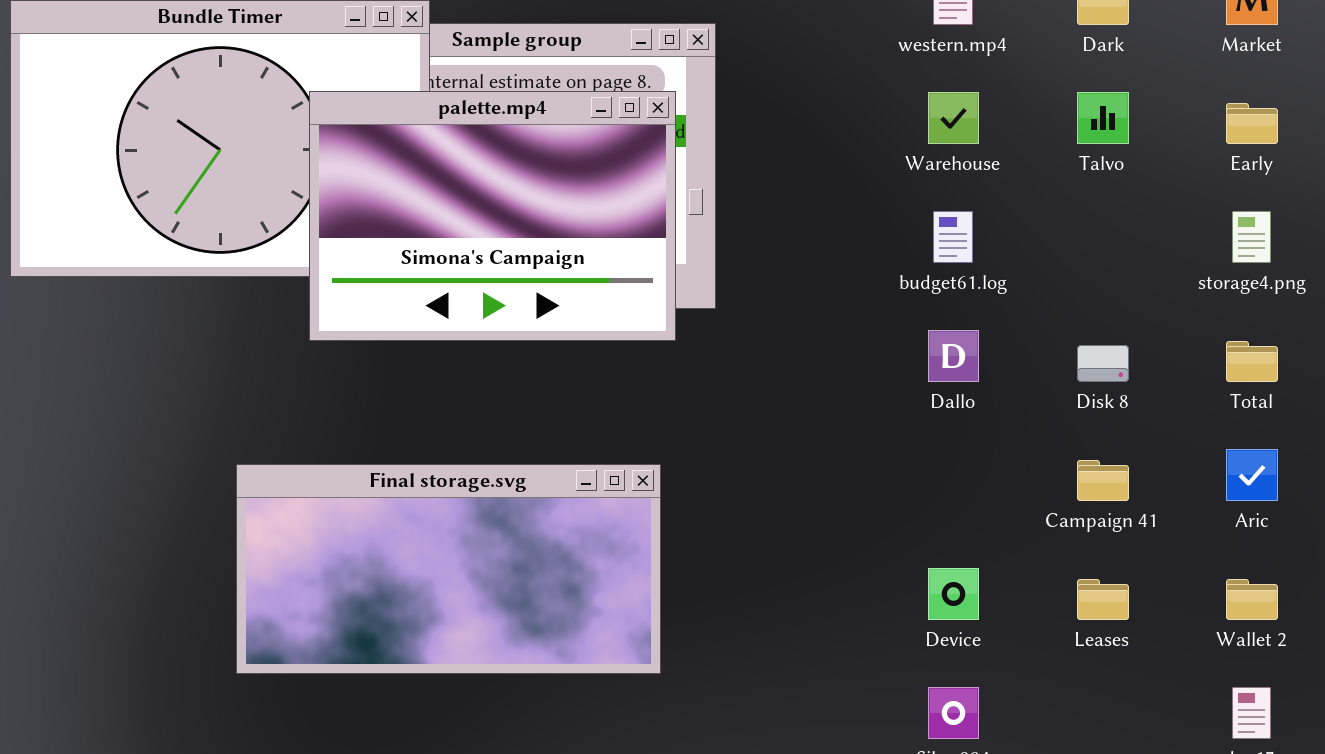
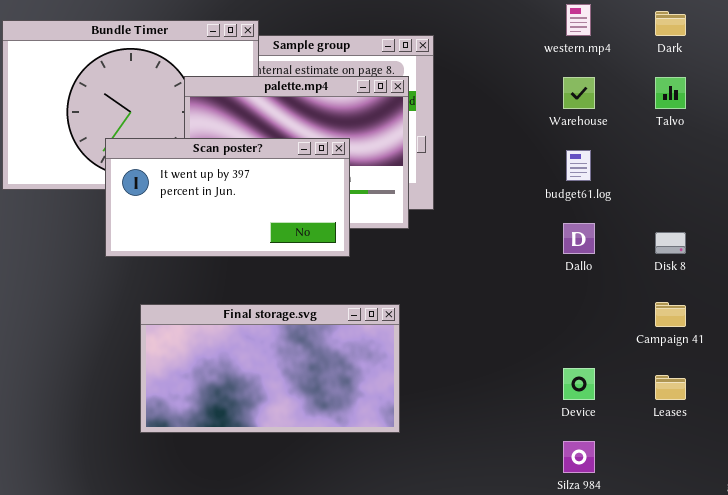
Scan poster?: none -> [105,138,350,257], opened

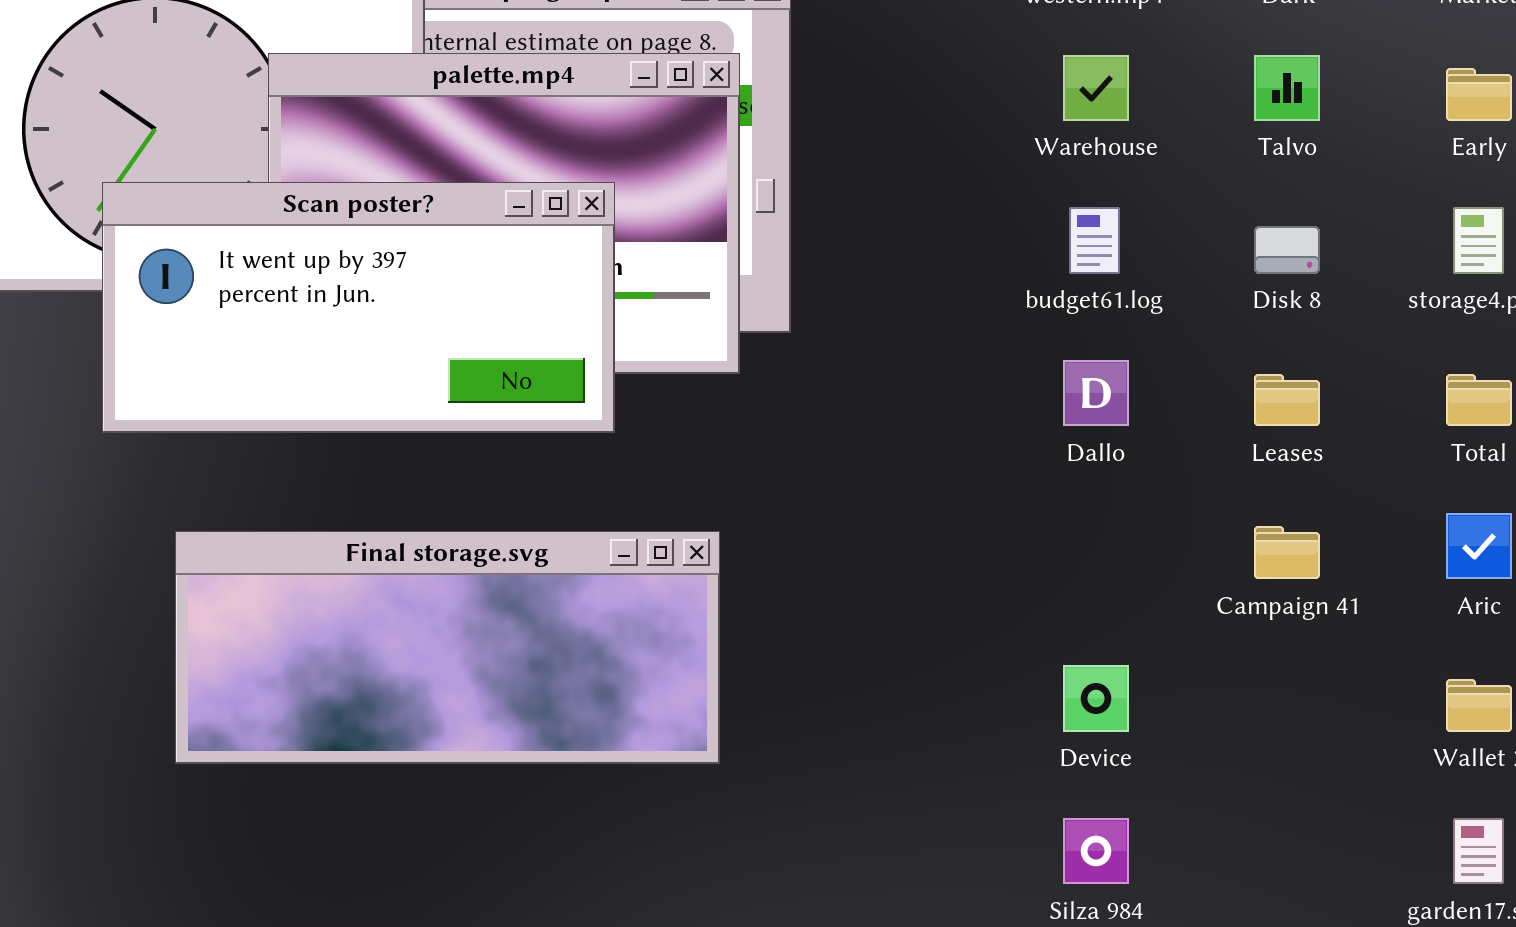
Disk 8: [655,232,686,254] -> [1254,226,1320,274], moved
Final storage.svg: [140,304,400,433] -> [175,531,720,764], resized
Leases: [655,375,686,400] -> [1254,374,1320,426], moved

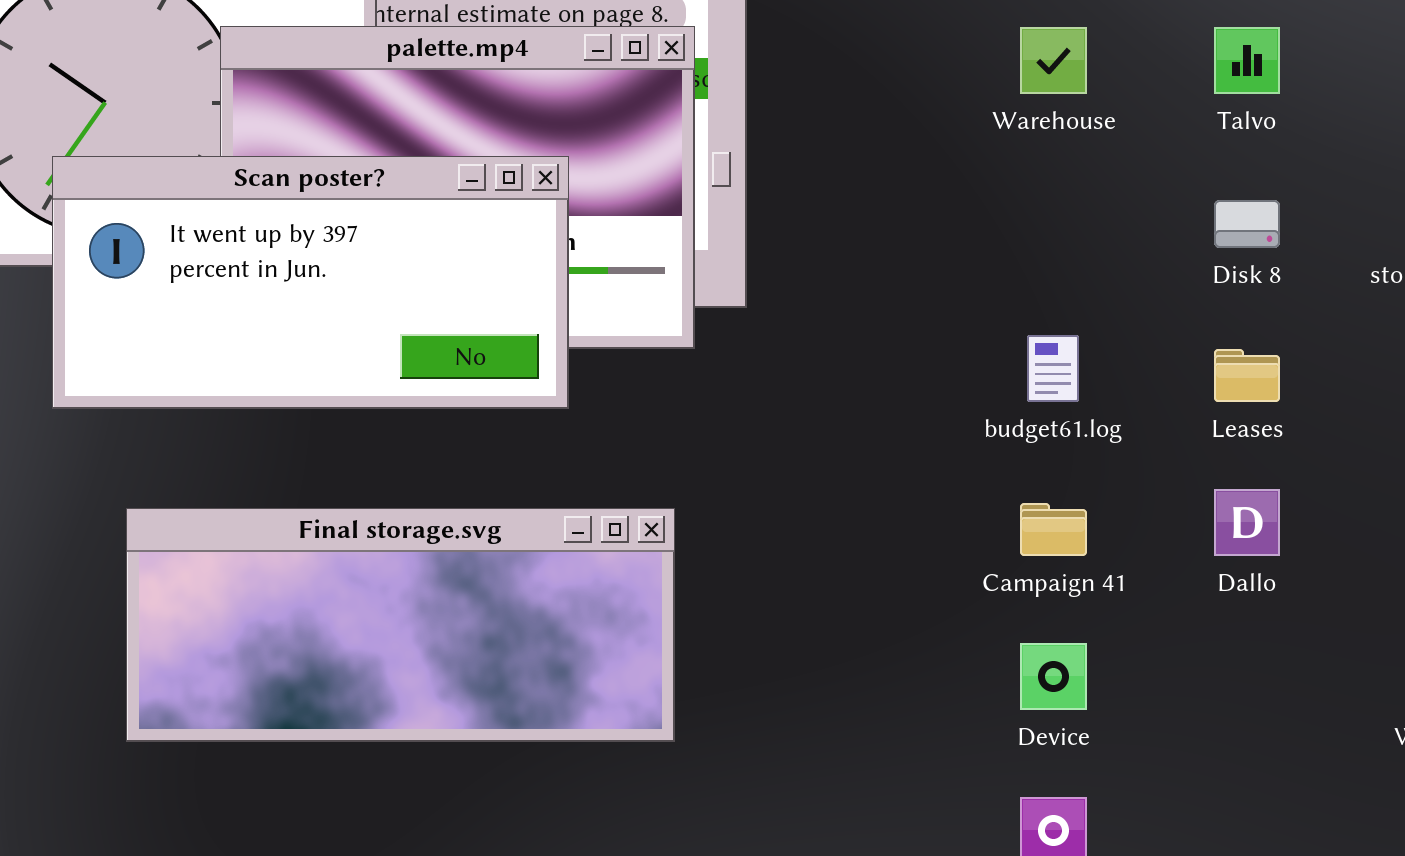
budget61.log: [1069,207,1120,274] -> [1027,335,1079,402], moved
Dallo: [1063,360,1129,426] -> [1214,489,1280,556], moved
Campaign 41: [1254,526,1320,579] -> [1020,503,1087,556], moved

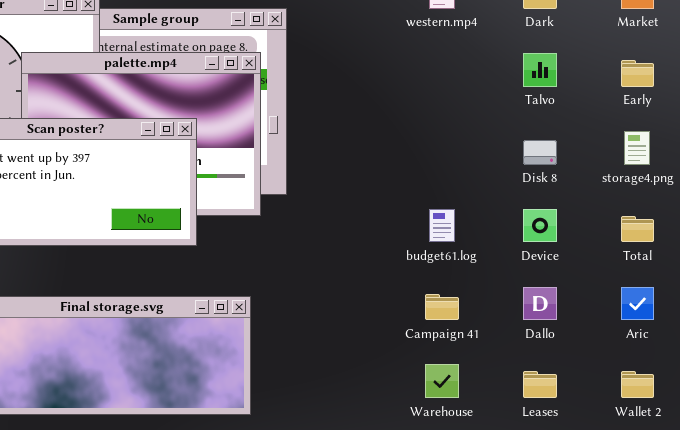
Warehouse: [1020,27,1087,94] -> [425,364,459,398], moved
Leases: [1214,349,1280,402] -> [523,371,557,398], moved
Device: [1020,643,1087,710] -> [523,209,557,242], moved

